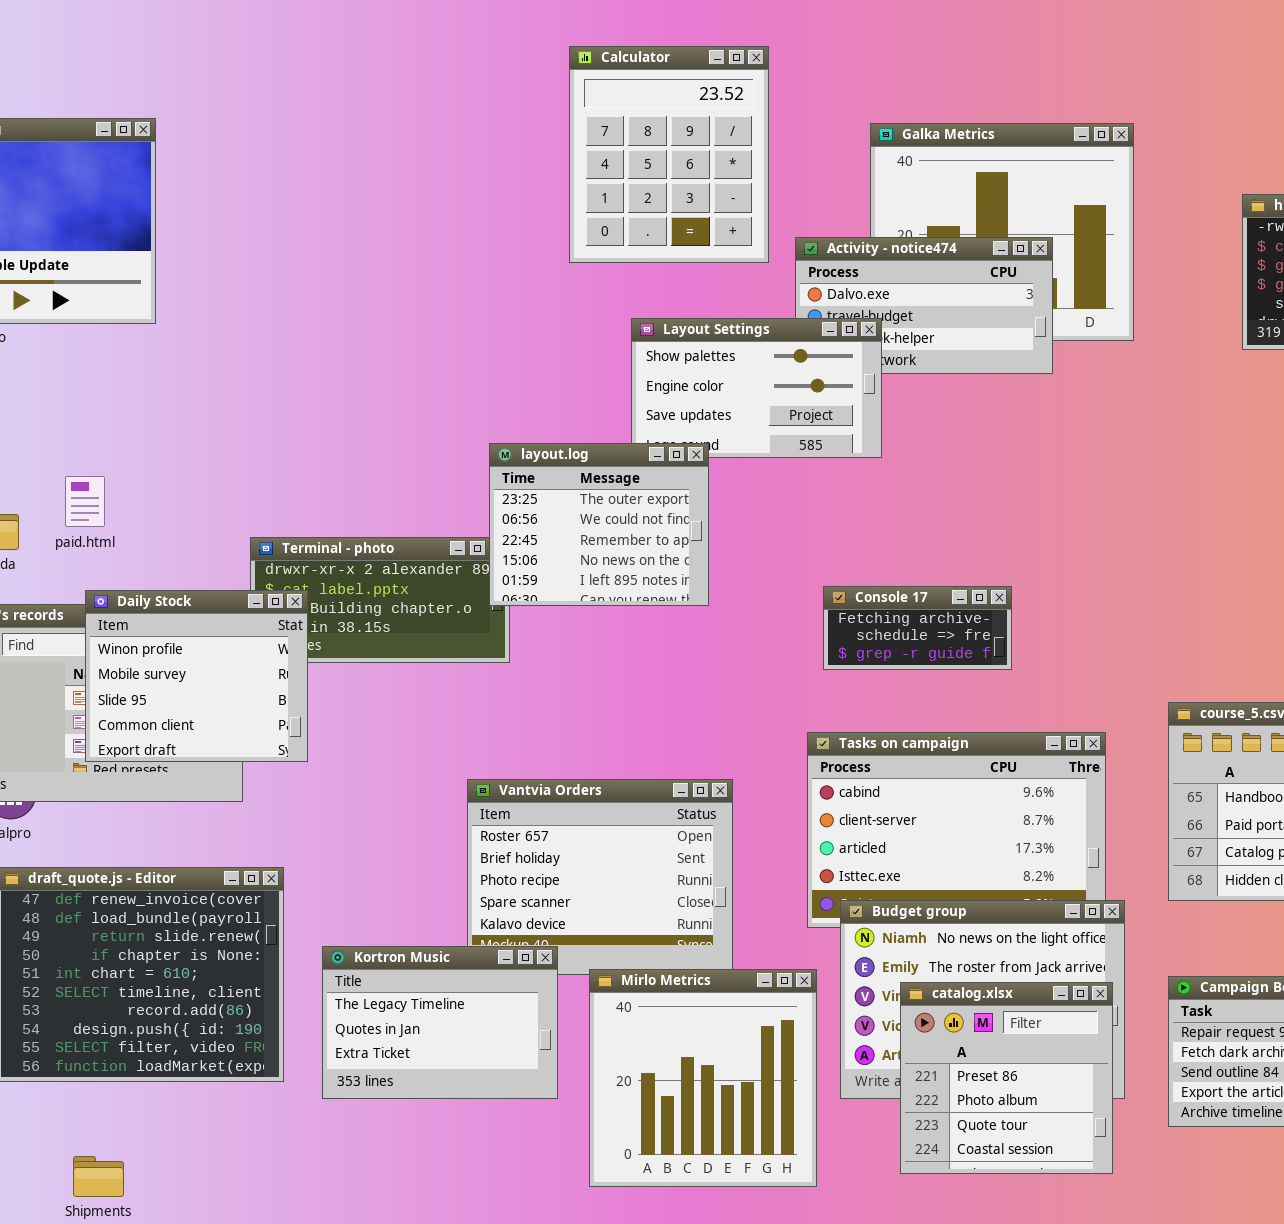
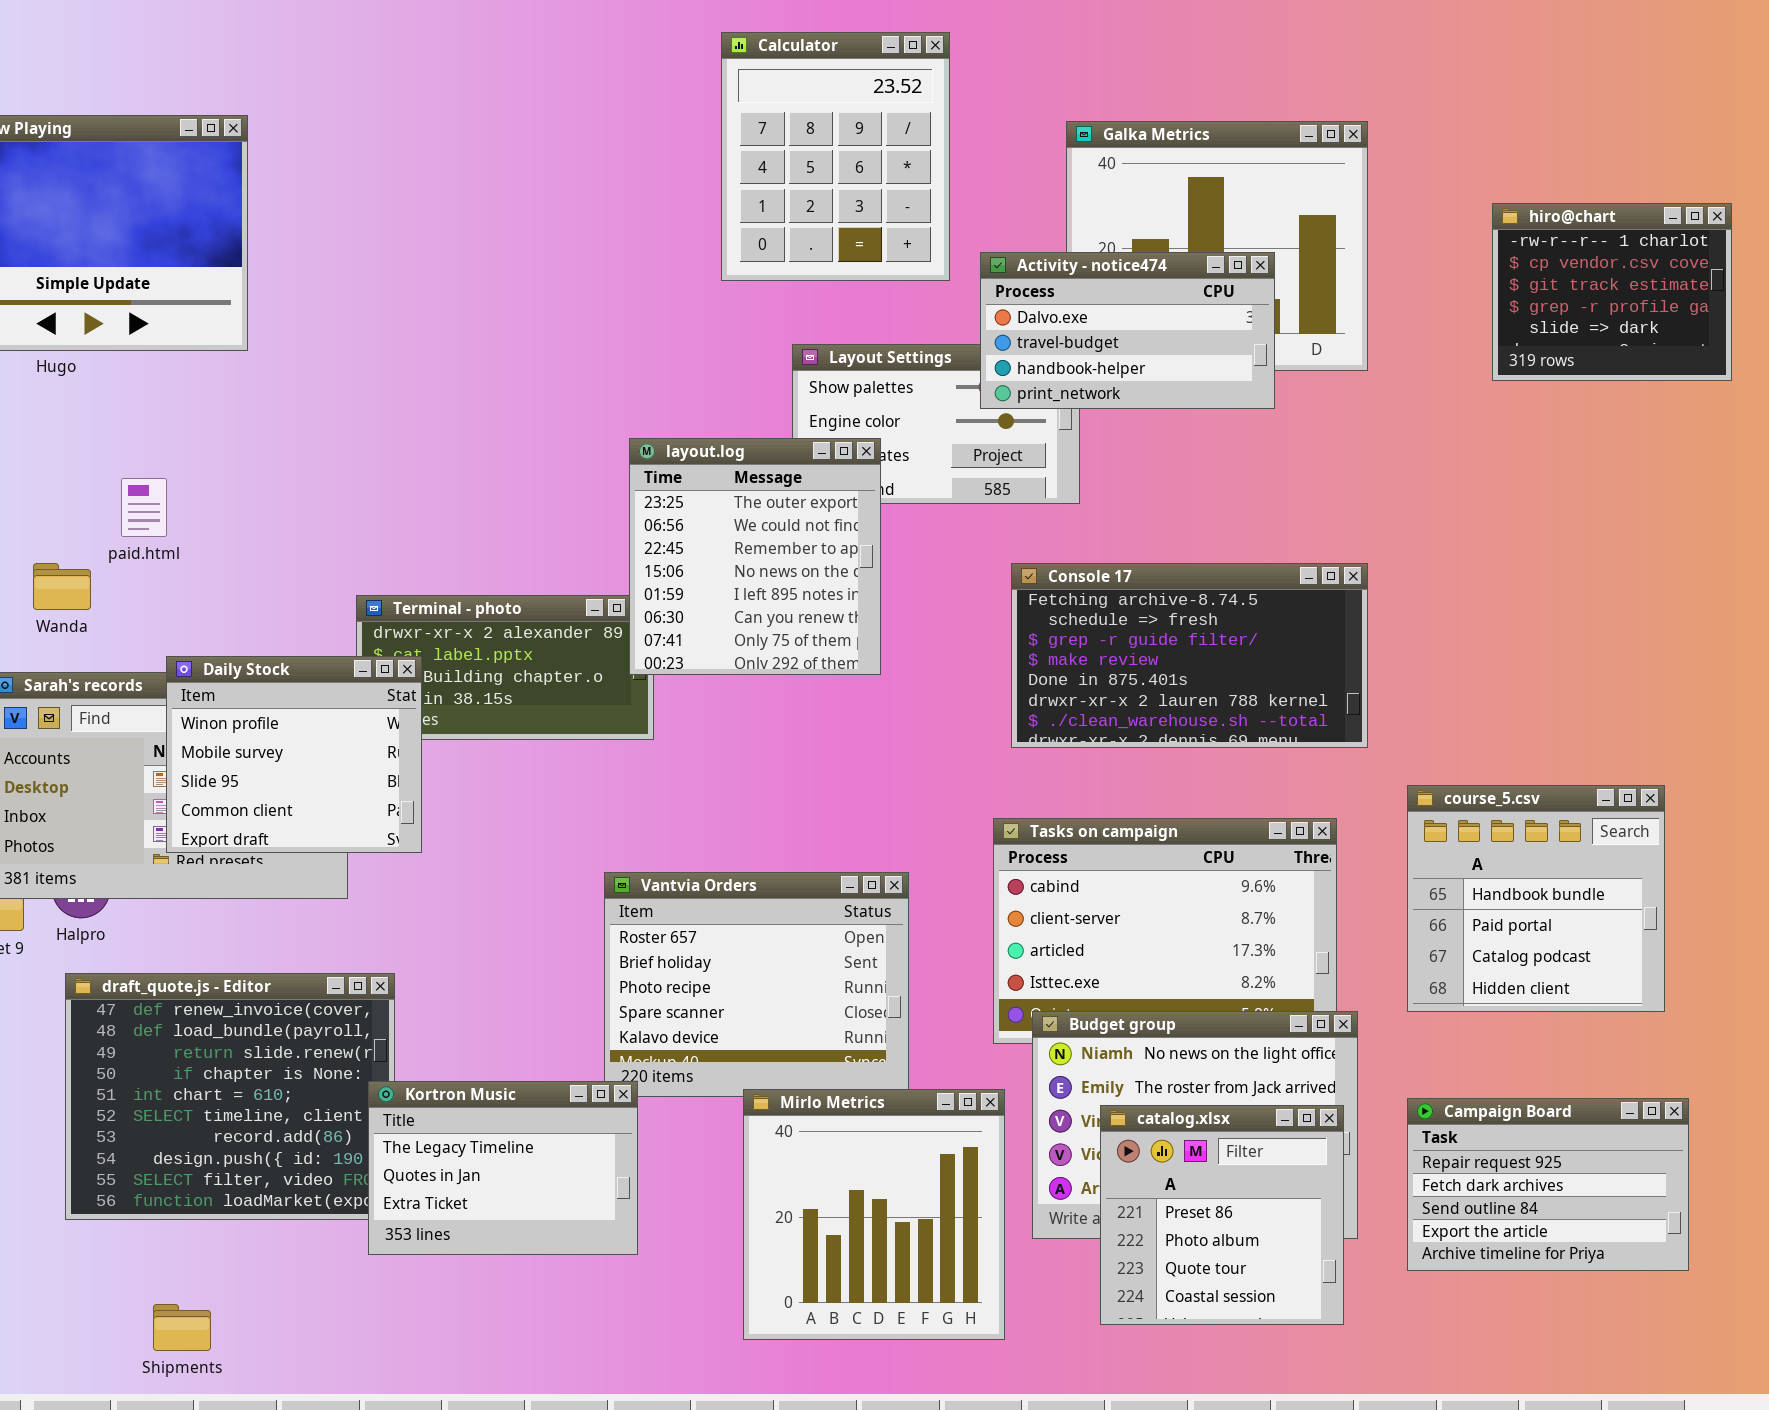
Activity - notice474: [795,237,1053,374] -> [980,252,1275,409], raised
layout.log: [489,443,709,606] -> [629,438,881,675], resized
paid.html: [65,476,105,527] -> [121,478,167,537], moved
Console 17: [823,586,1012,670] -> [1011,563,1368,748], resized
Kortron Music: [322,946,558,1099] -> [368,1081,638,1255], moved

